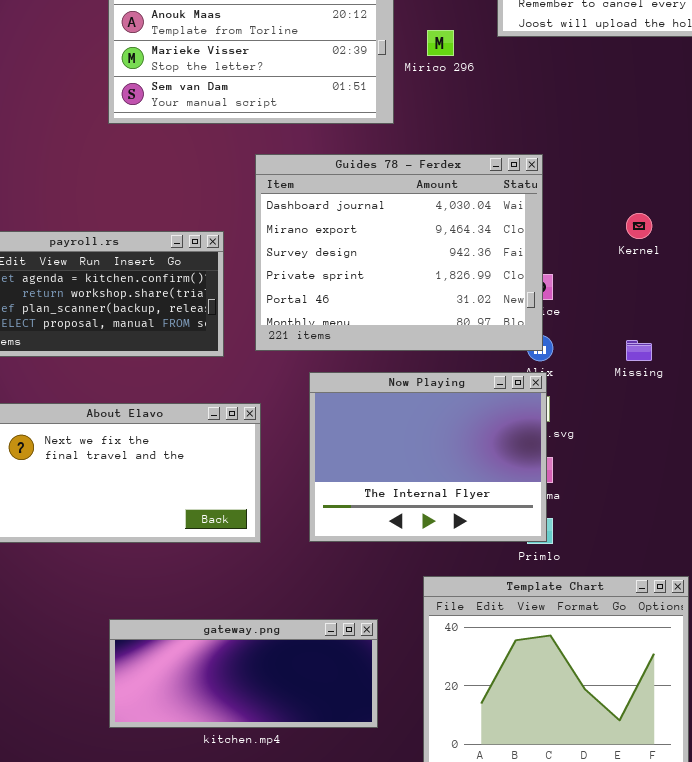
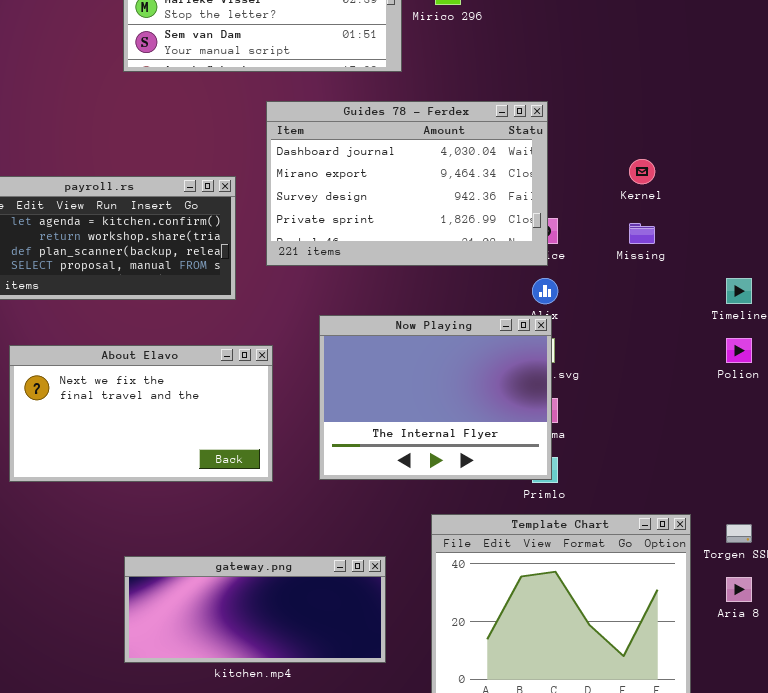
Guides 78 - Ferdex: [255,154,543,351] -> [266,101,548,266], resized
Missing: [626,340,652,361] -> [629,223,655,244], moved

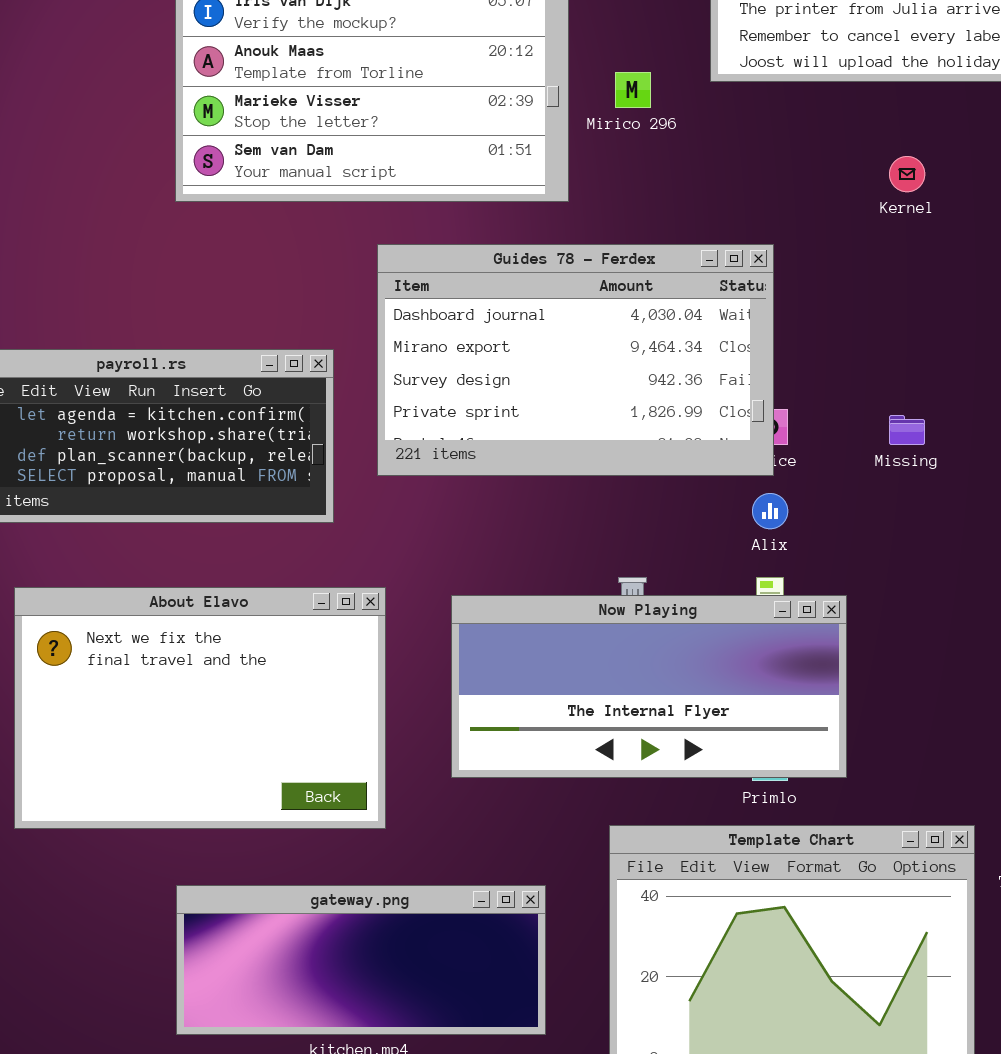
Kernel: [629,159,655,184] -> [889,156,925,192], moved
Now Playing: [319,315,552,480] -> [451,595,847,778], resized
About Elavo: [9,345,273,482] -> [14,587,386,829], resized

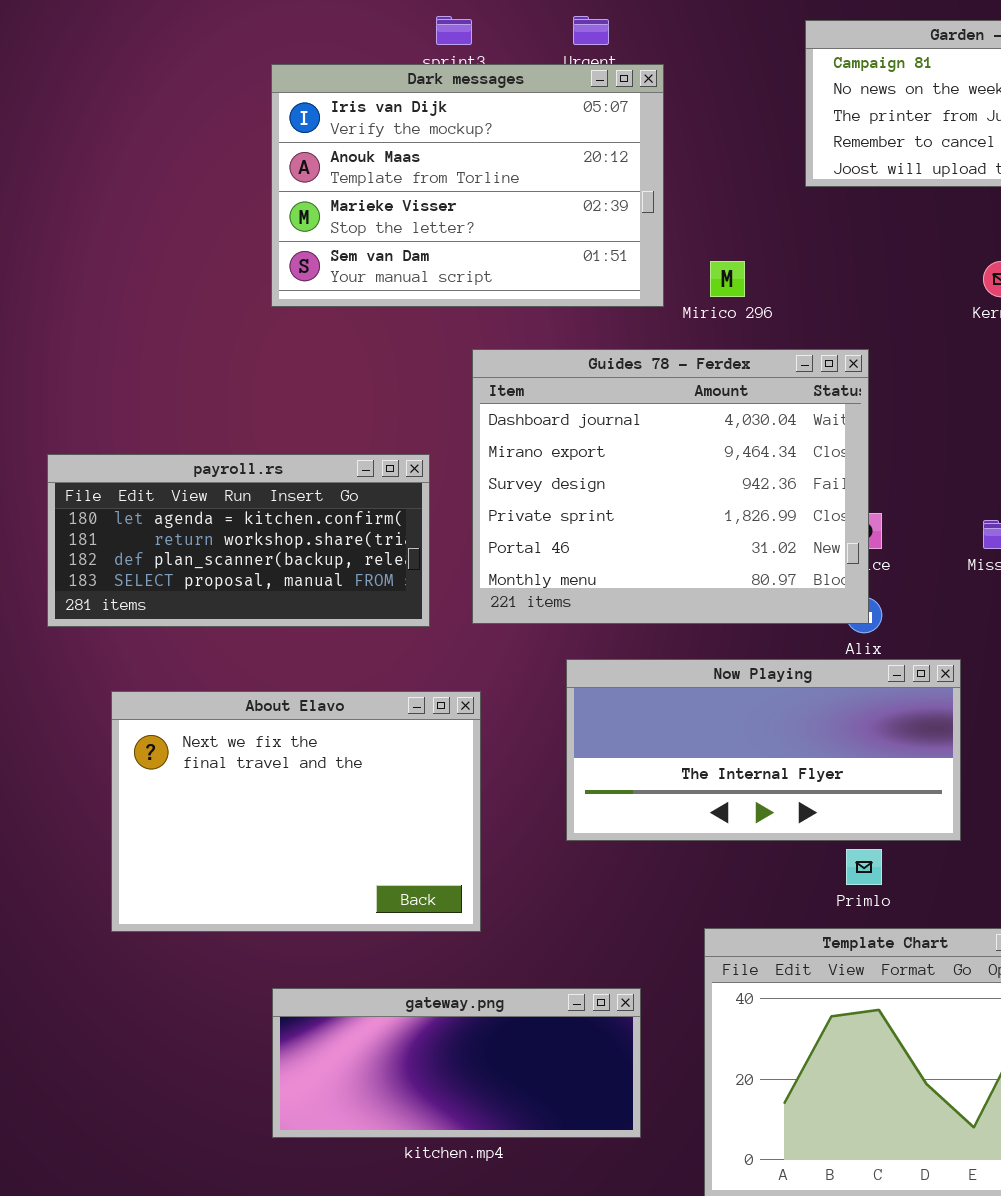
Mirico 296: [615,72,651,108] -> [710,261,745,297], moved
Guides 78 - Ferdex: [377,244,774,476] -> [472,349,869,624], resized
Now Playing: [451,595,847,778] -> [566,659,961,841], moved

